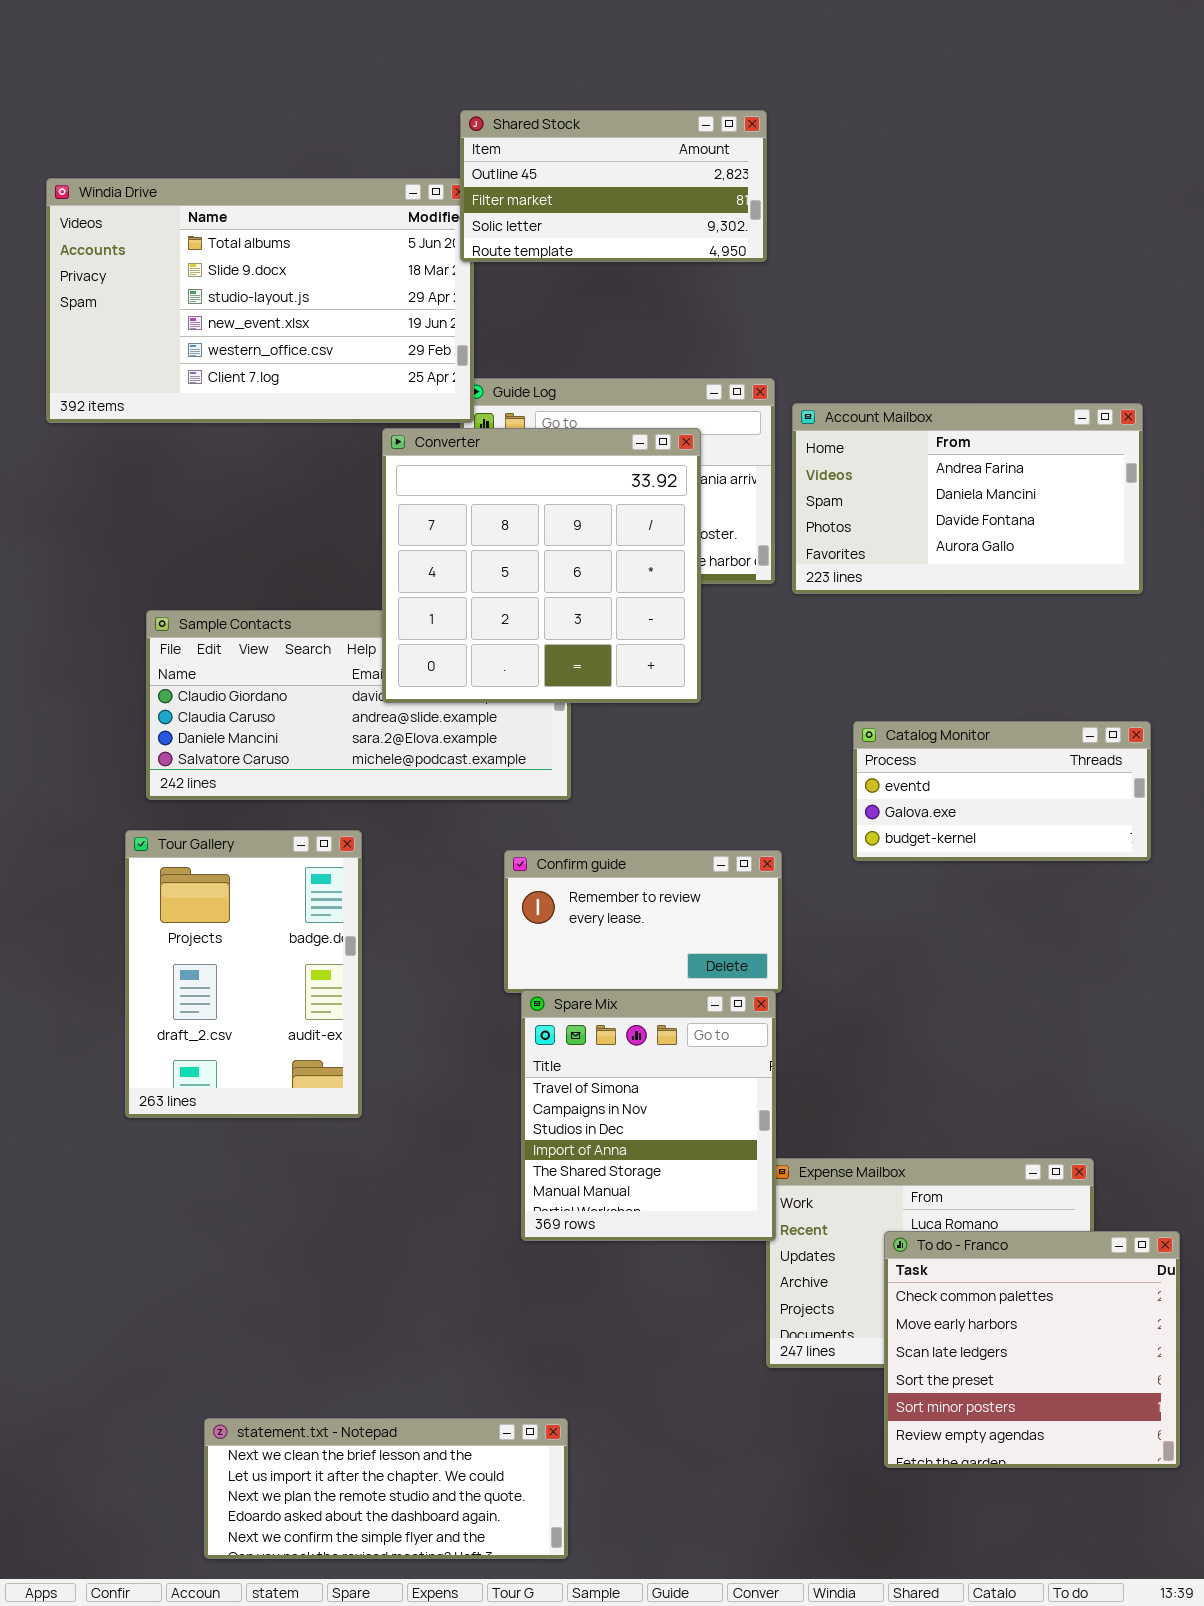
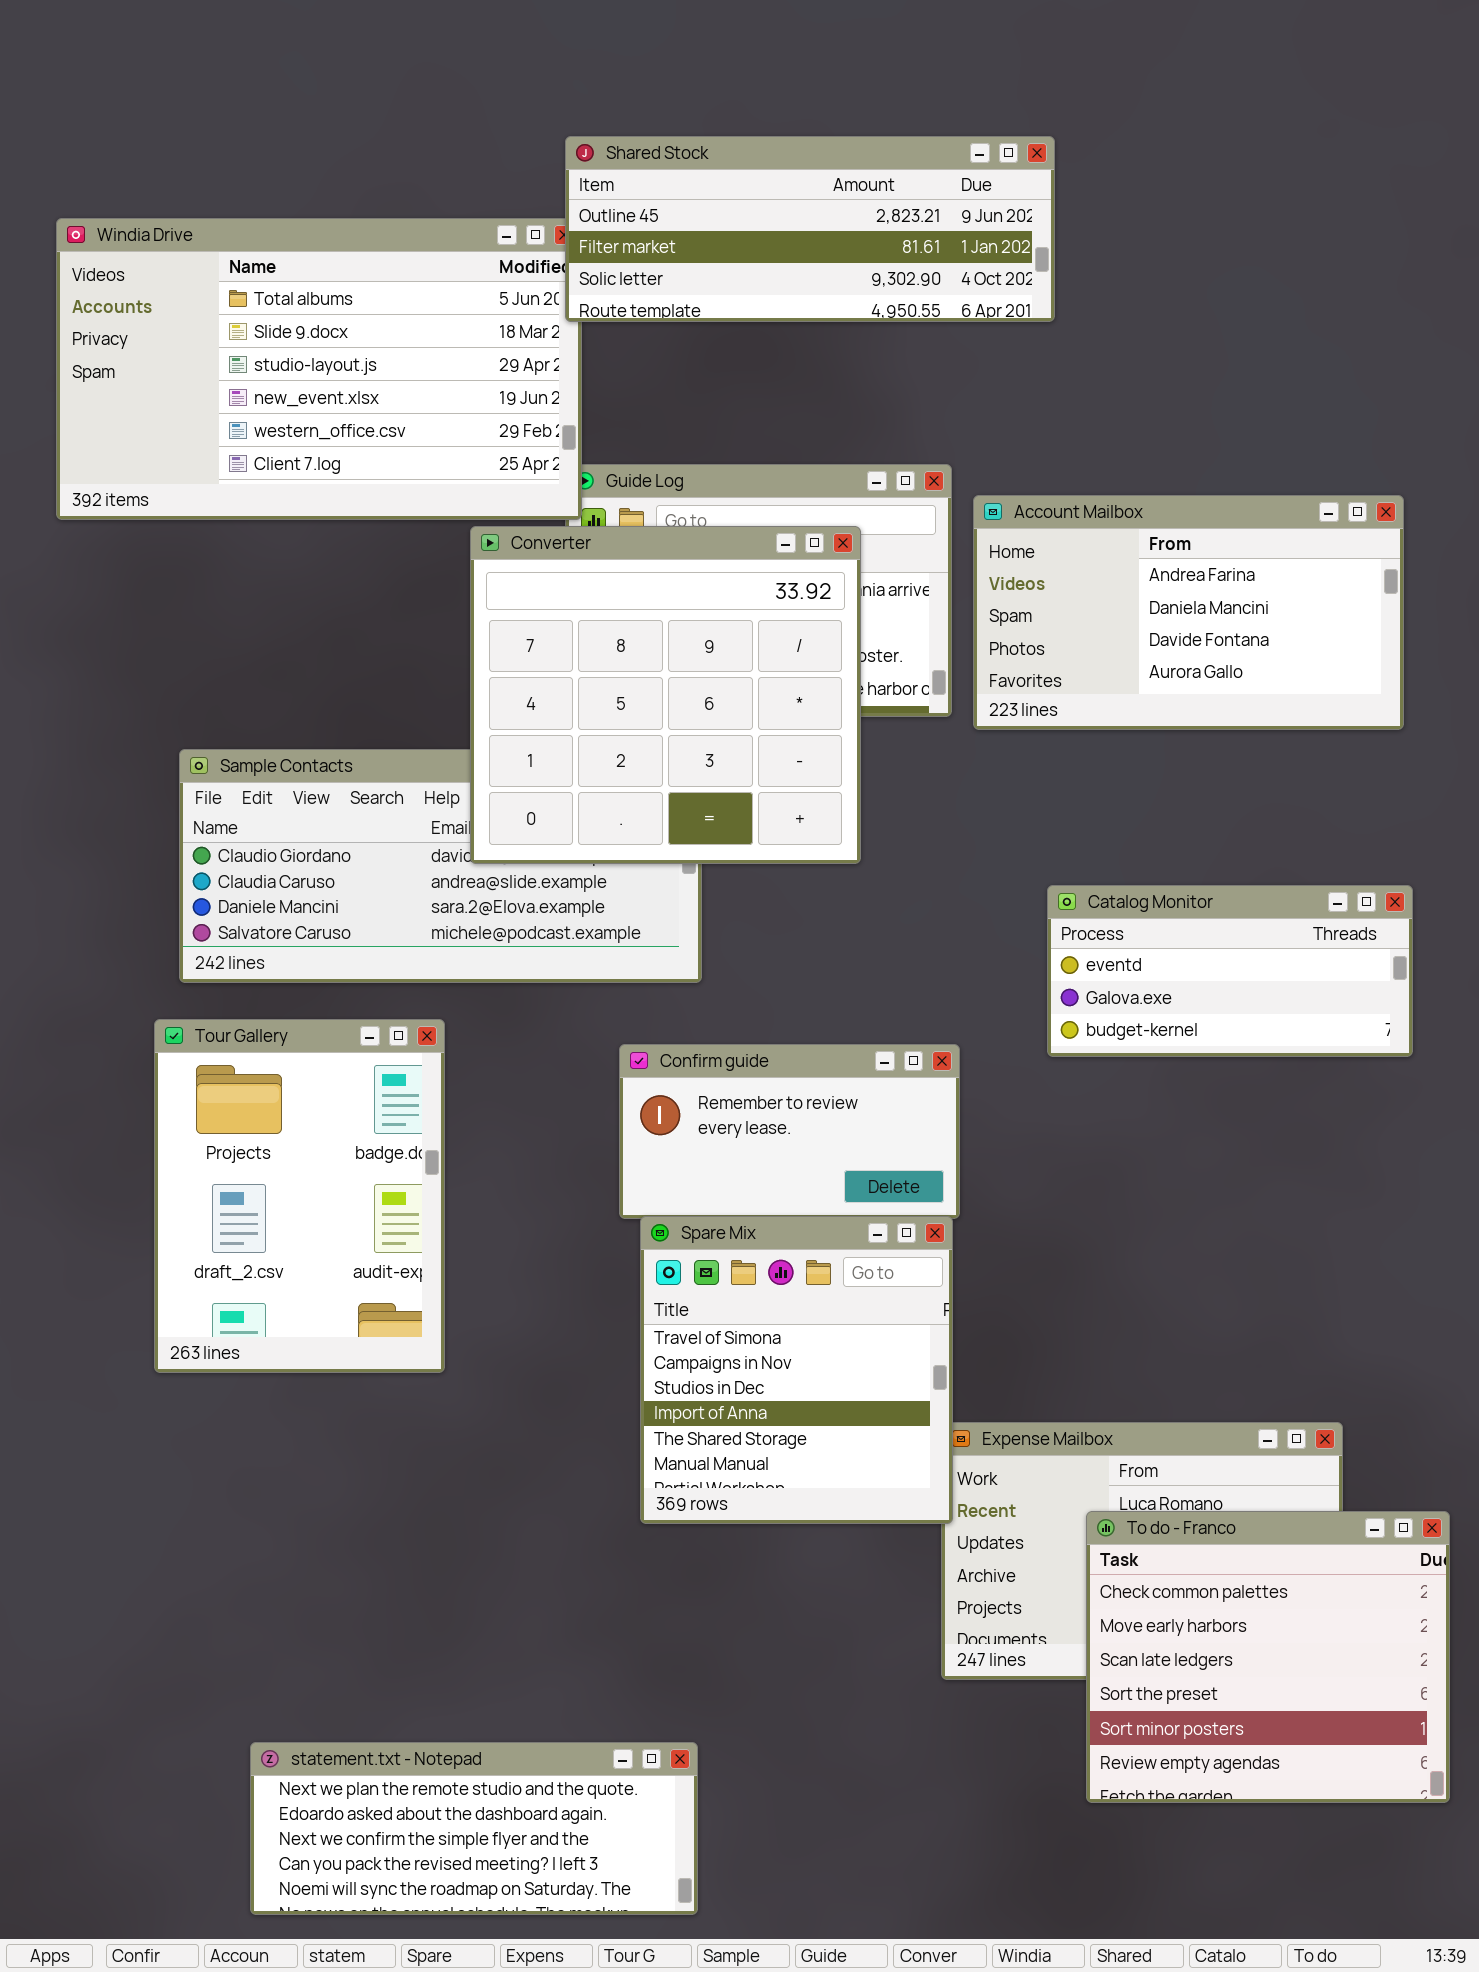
Shared Stock: [460,110,767,262] -> [565,136,1055,322], resized
statement.txt - Notepad: [204,1418,568,1559] -> [250,1742,698,1915], scrolled down 2 rows

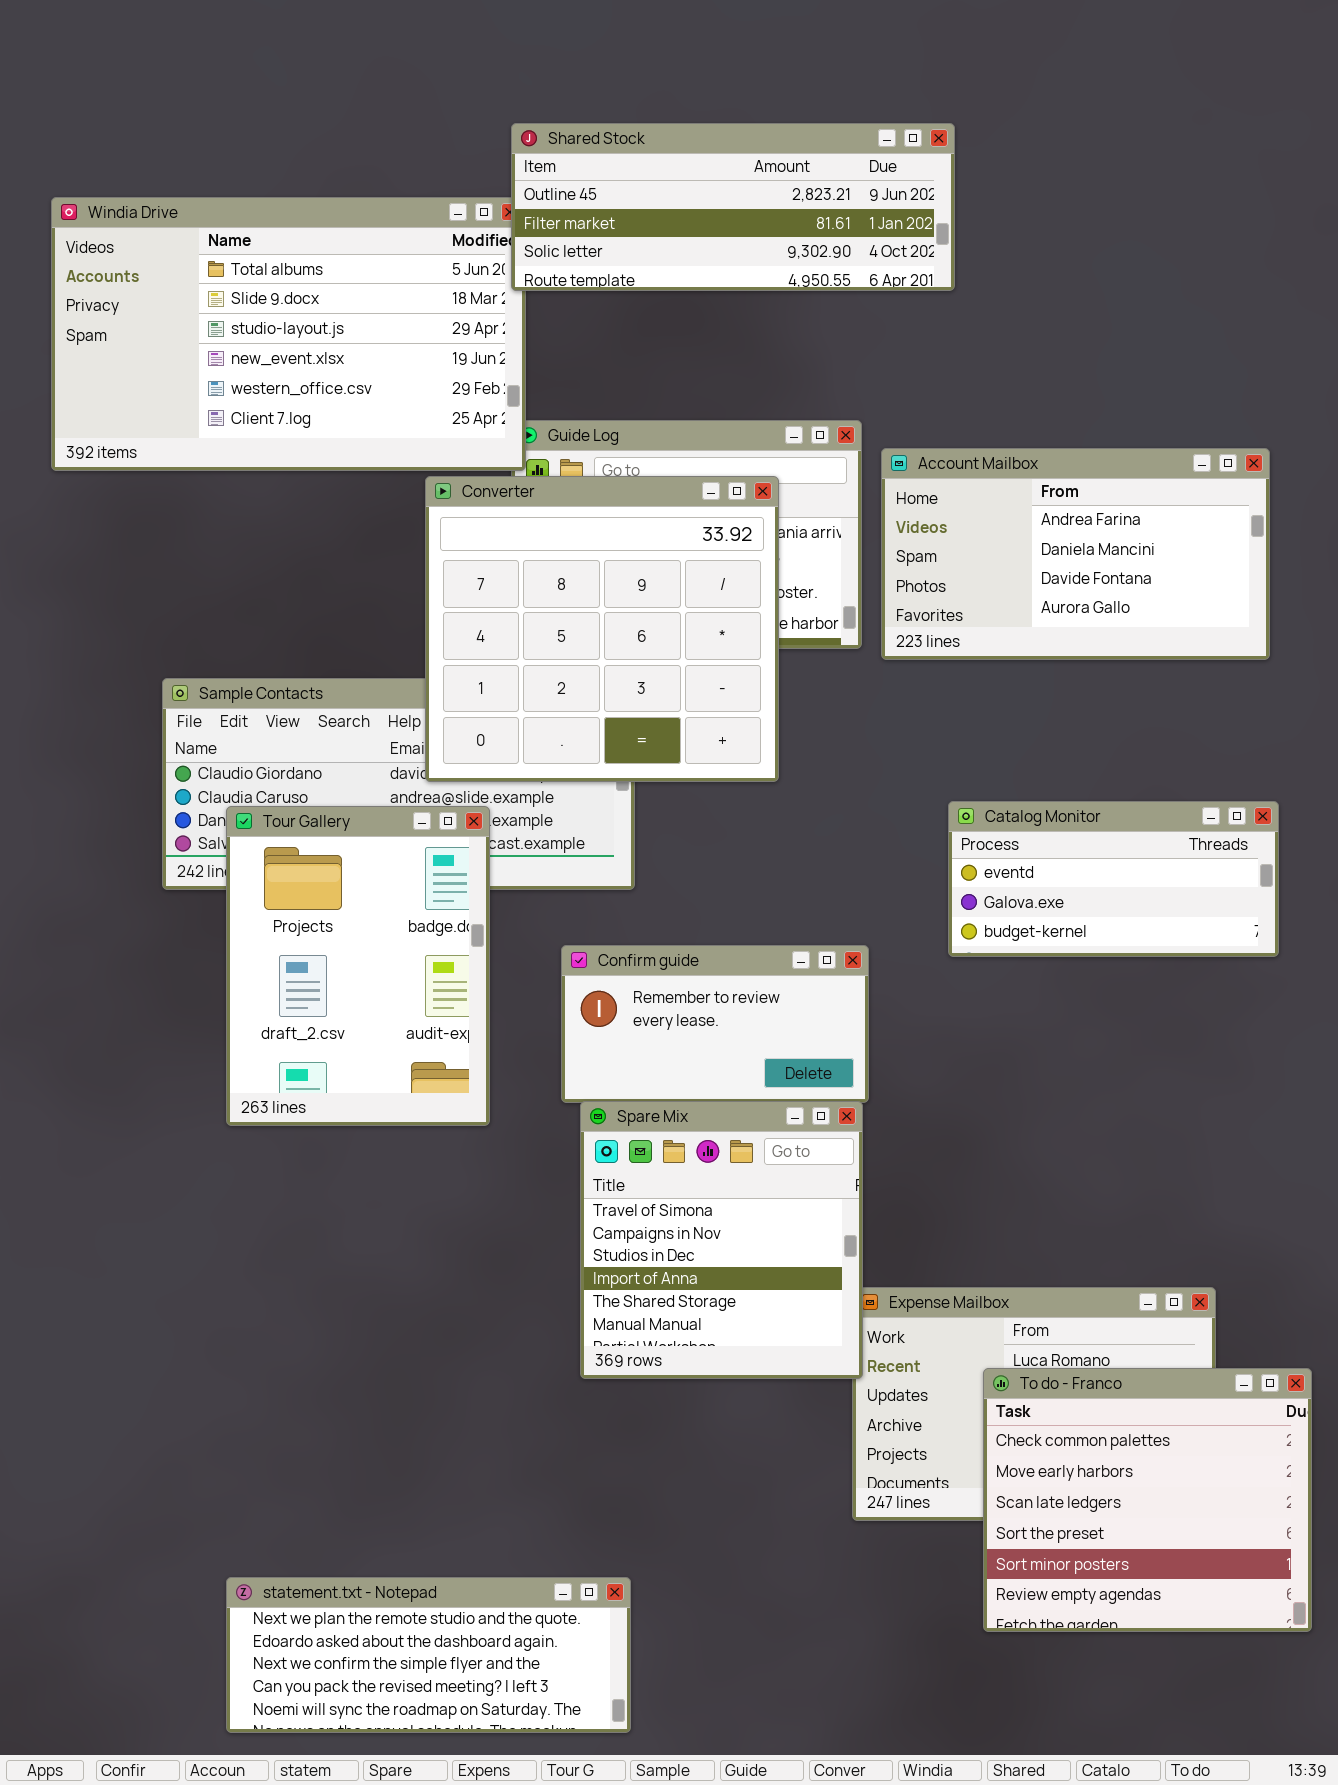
Tour Gallery: [154,1019,445,1373] -> [226,806,490,1126], moved

